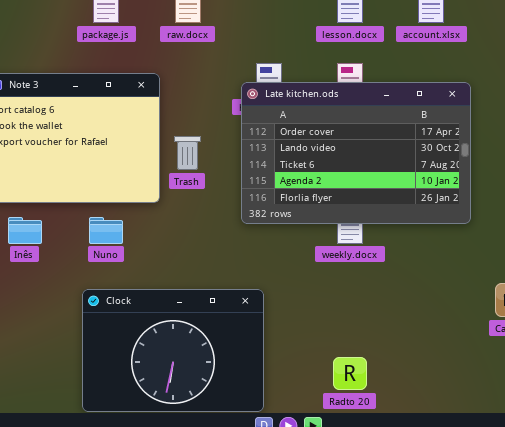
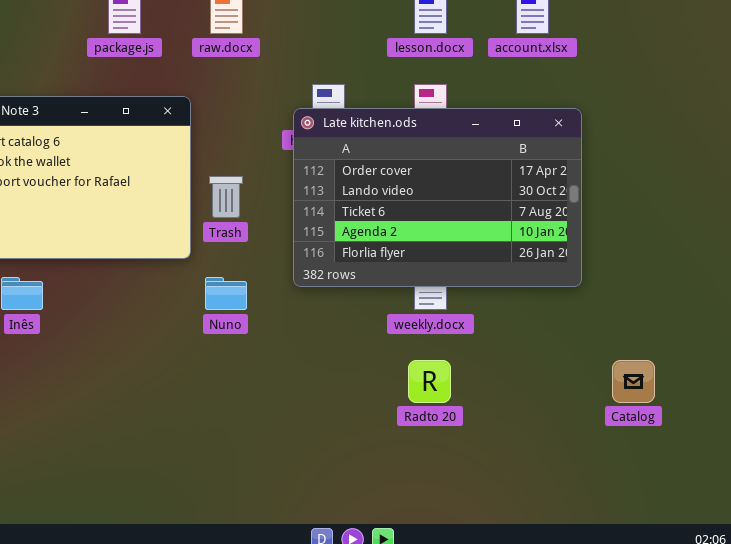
Nuno: [89,217,123,244] -> [205,277,247,310], moved
Clock: [82,289,264,412] -> none, closed
Radto 20: [333,357,367,390] -> [408,360,451,403], moved

